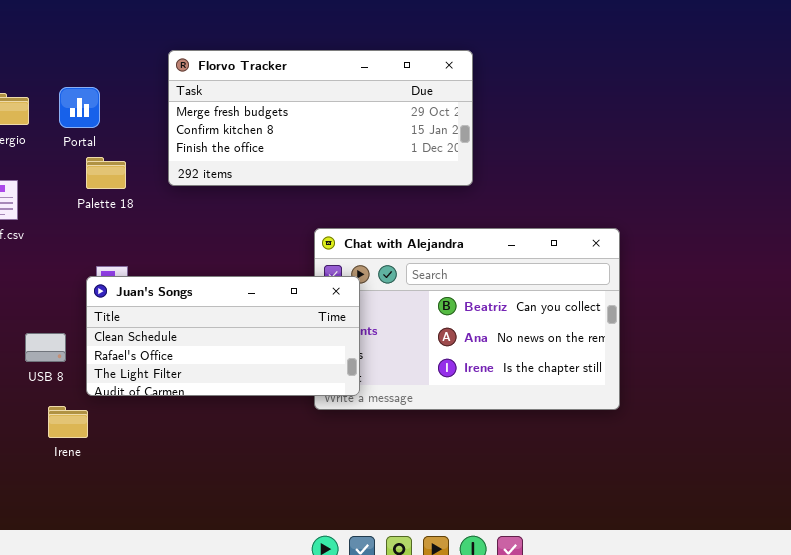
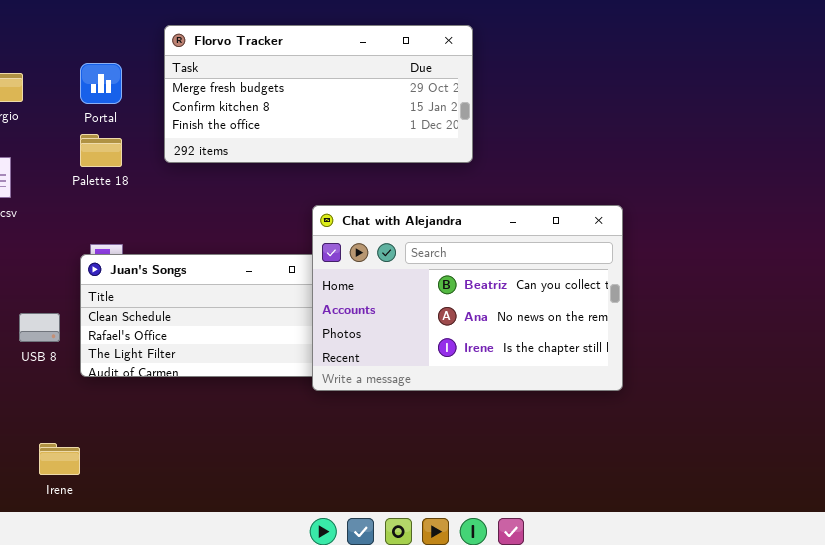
Portal: [59,87,100,128] -> [80,63,122,104], moved
Chat with Alejandra: [314,228,620,410] -> [312,205,623,391], raised
Irene: [48,406,88,438] -> [39,443,80,475], moved

